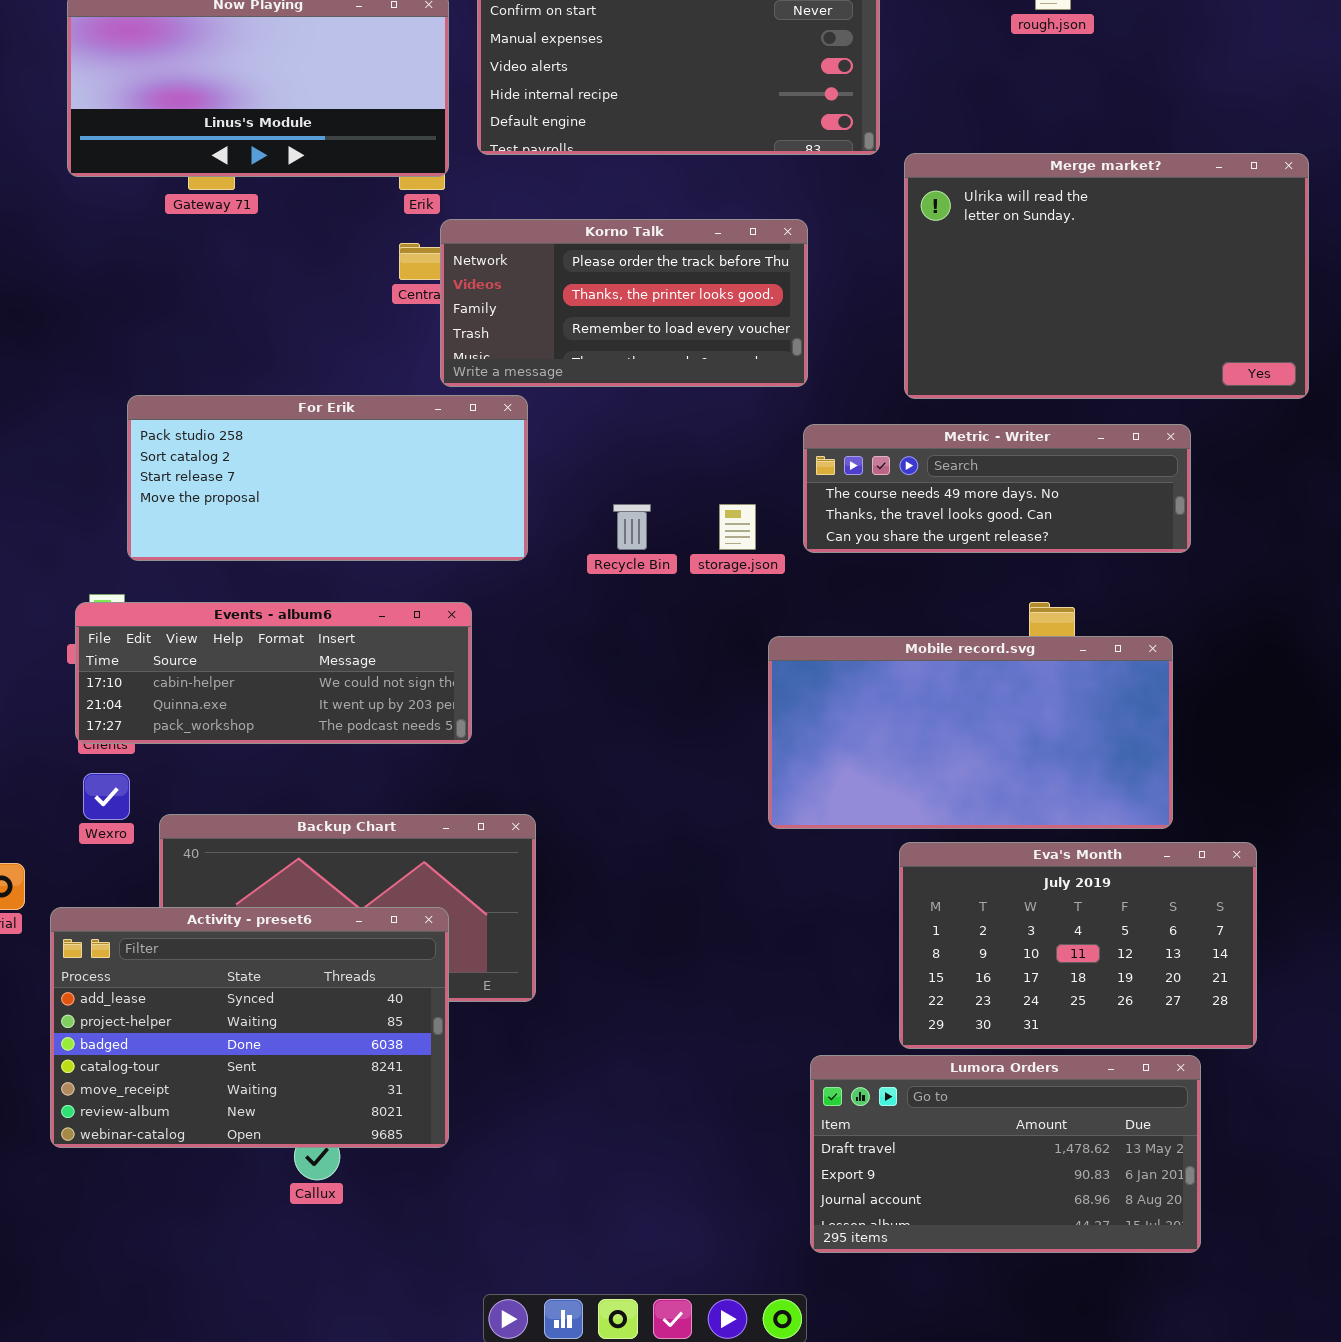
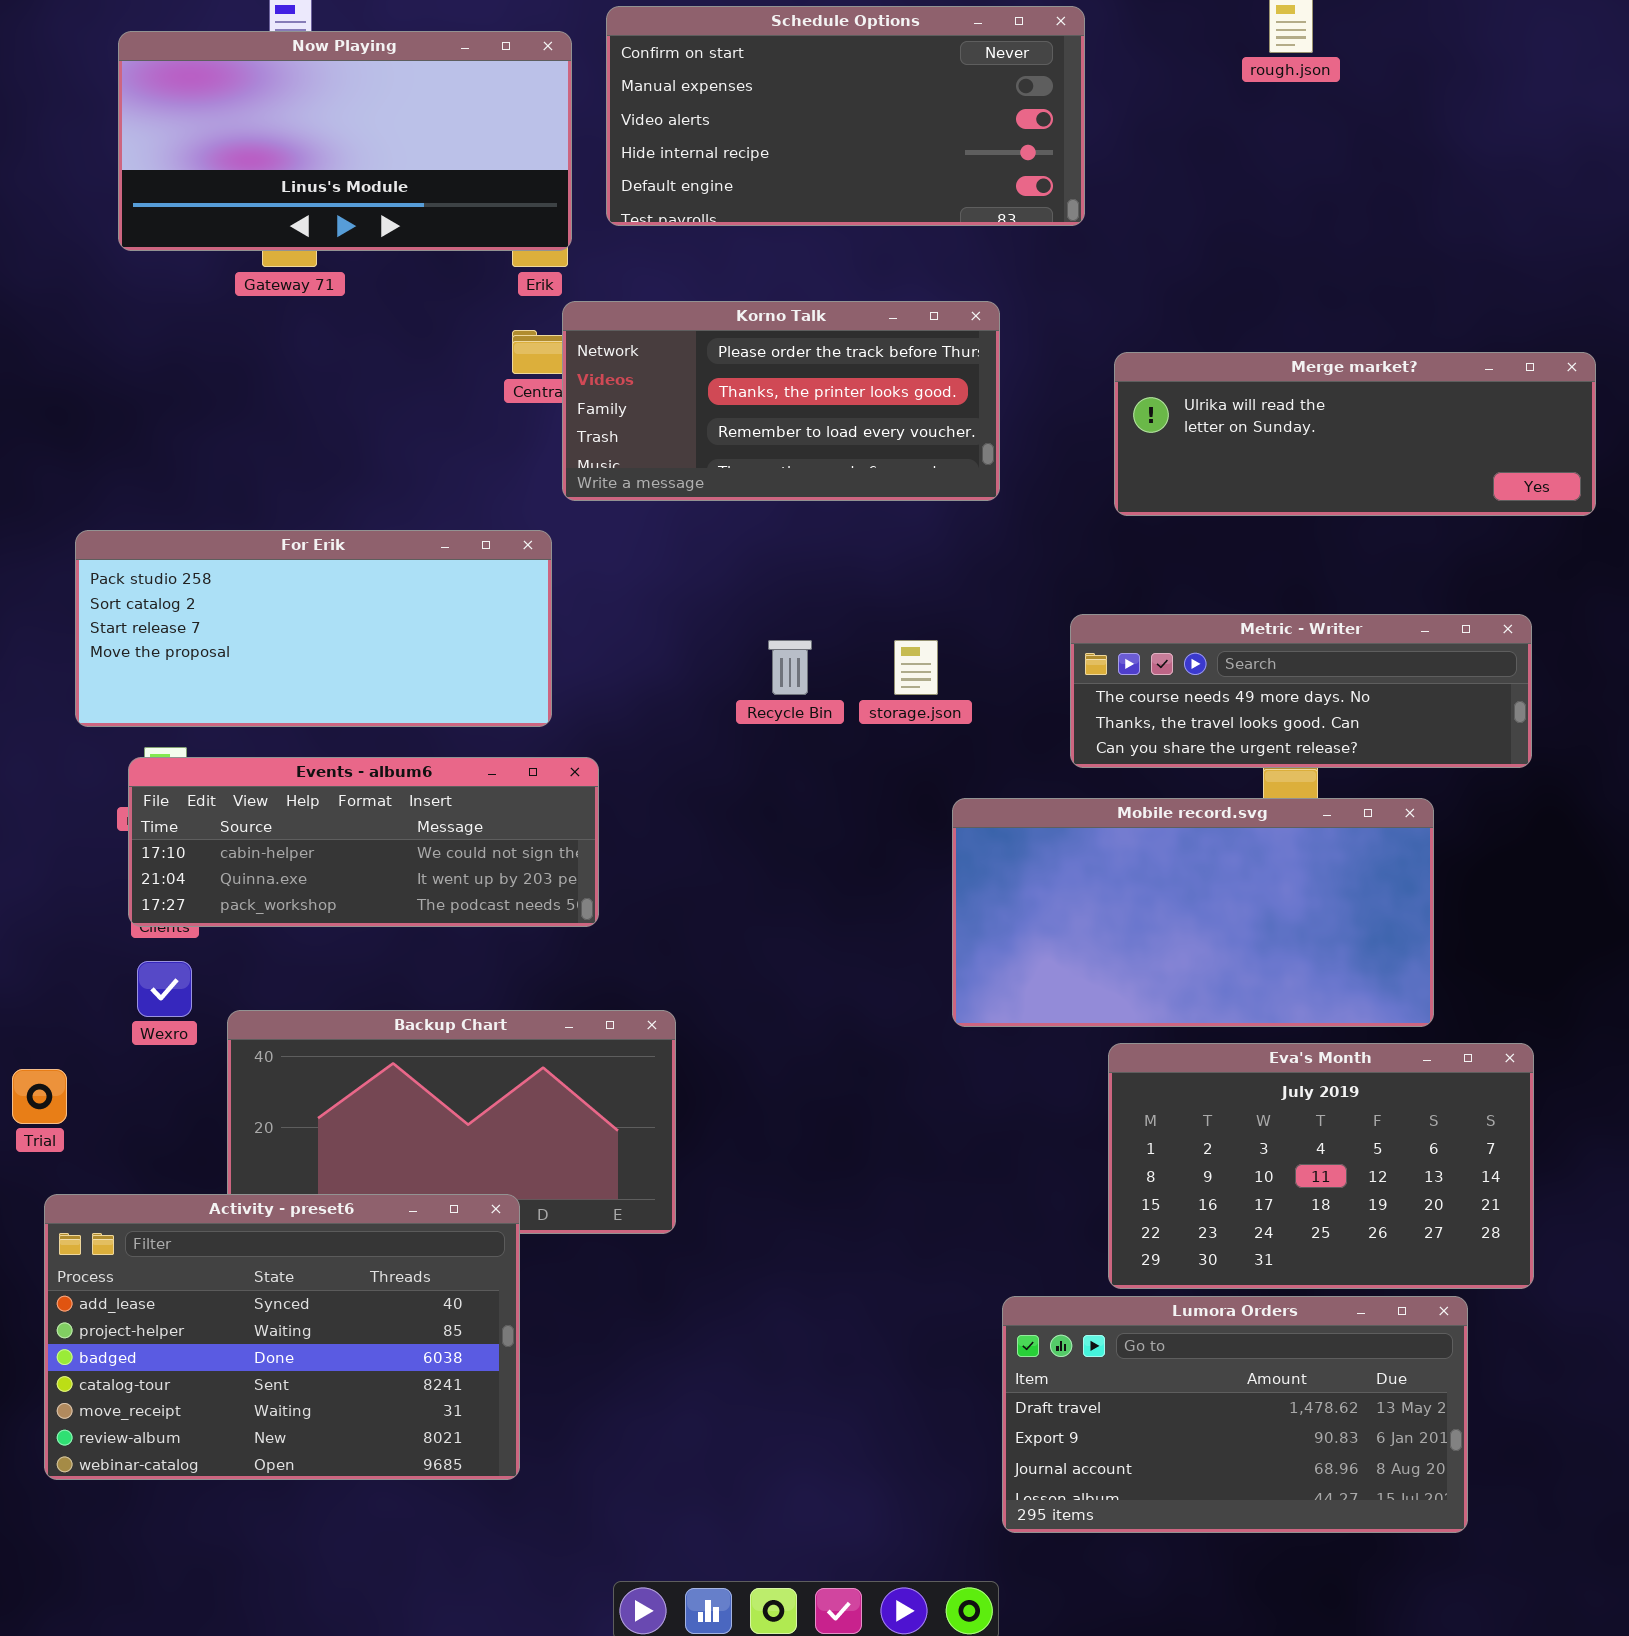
Merge market?: [904,153,1309,399] -> [1114,352,1596,516], resized
For Erik: [127,395,528,561] -> [75,530,552,727], moved
Metric - Writer: [803,424,1191,553] -> [1070,614,1532,768], moved
Activity - preset6: [50,907,449,1148] -> [44,1194,520,1480], moved

